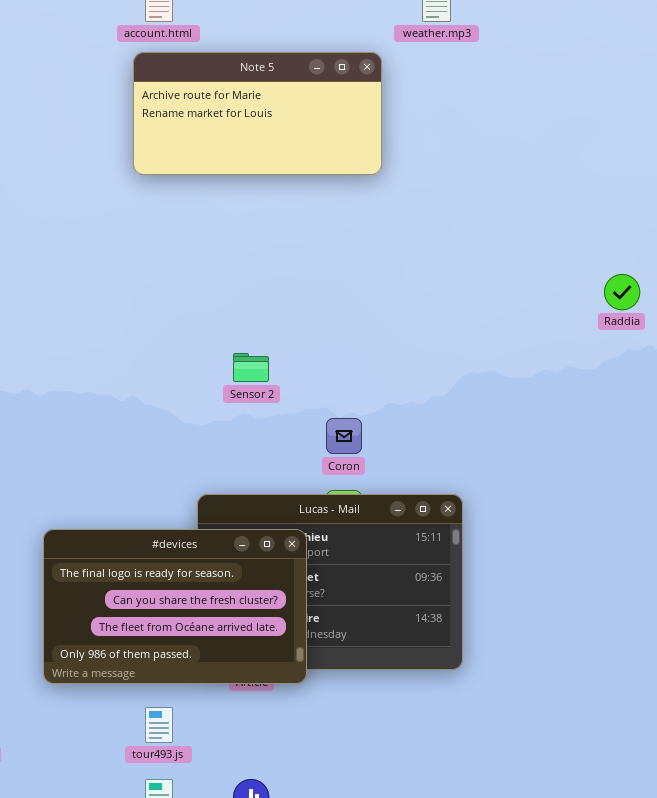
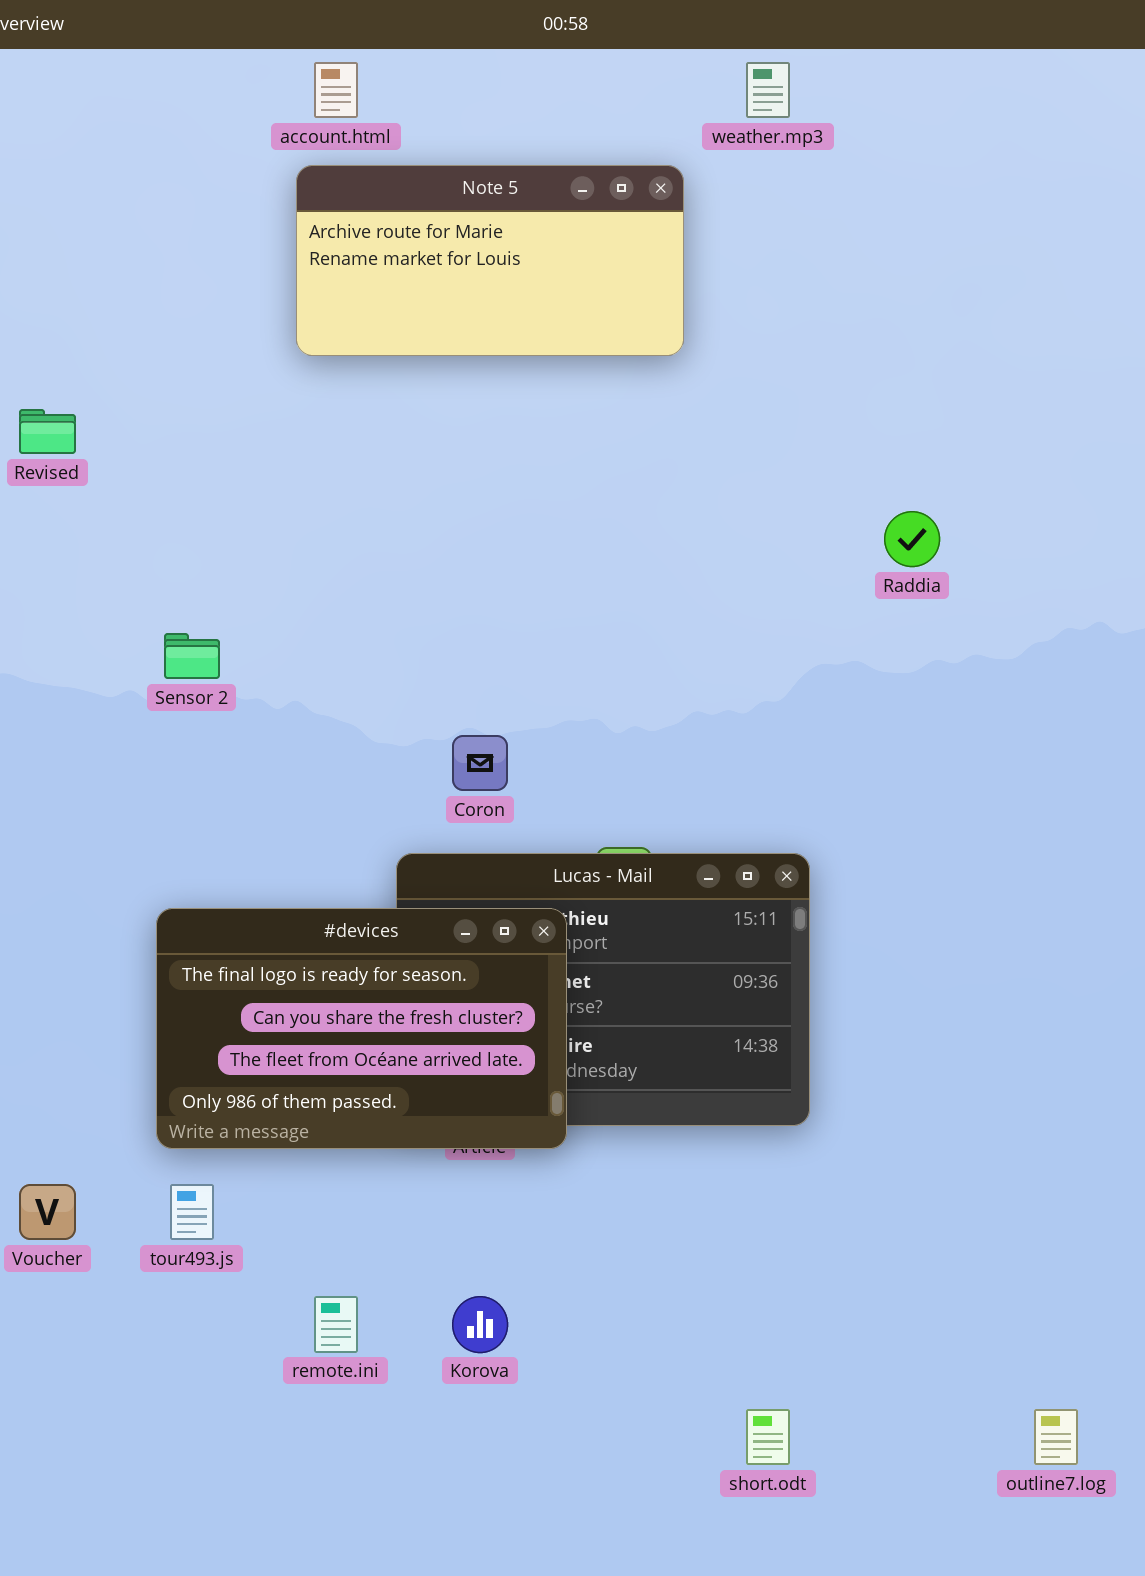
Raddia: [604,274,640,310] -> [884,511,940,567], moved
Sensor 2: [233,353,269,382] -> [164,633,220,679], moved
Coron: [326,418,362,454] -> [452,735,508,791], moved
tour493.js: [145,707,173,743] -> [170,1184,214,1240], moved

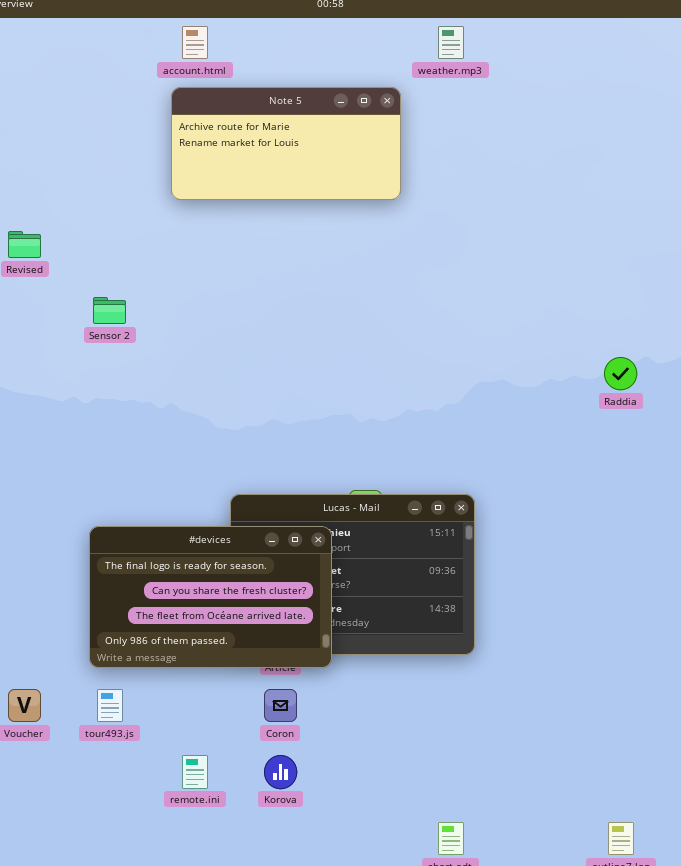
Raddia: [884,511,940,567] -> [604,357,637,390], moved
Sensor 2: [164,633,220,679] -> [93,297,126,324], moved
Coron: [452,735,508,791] -> [264,689,297,722], moved

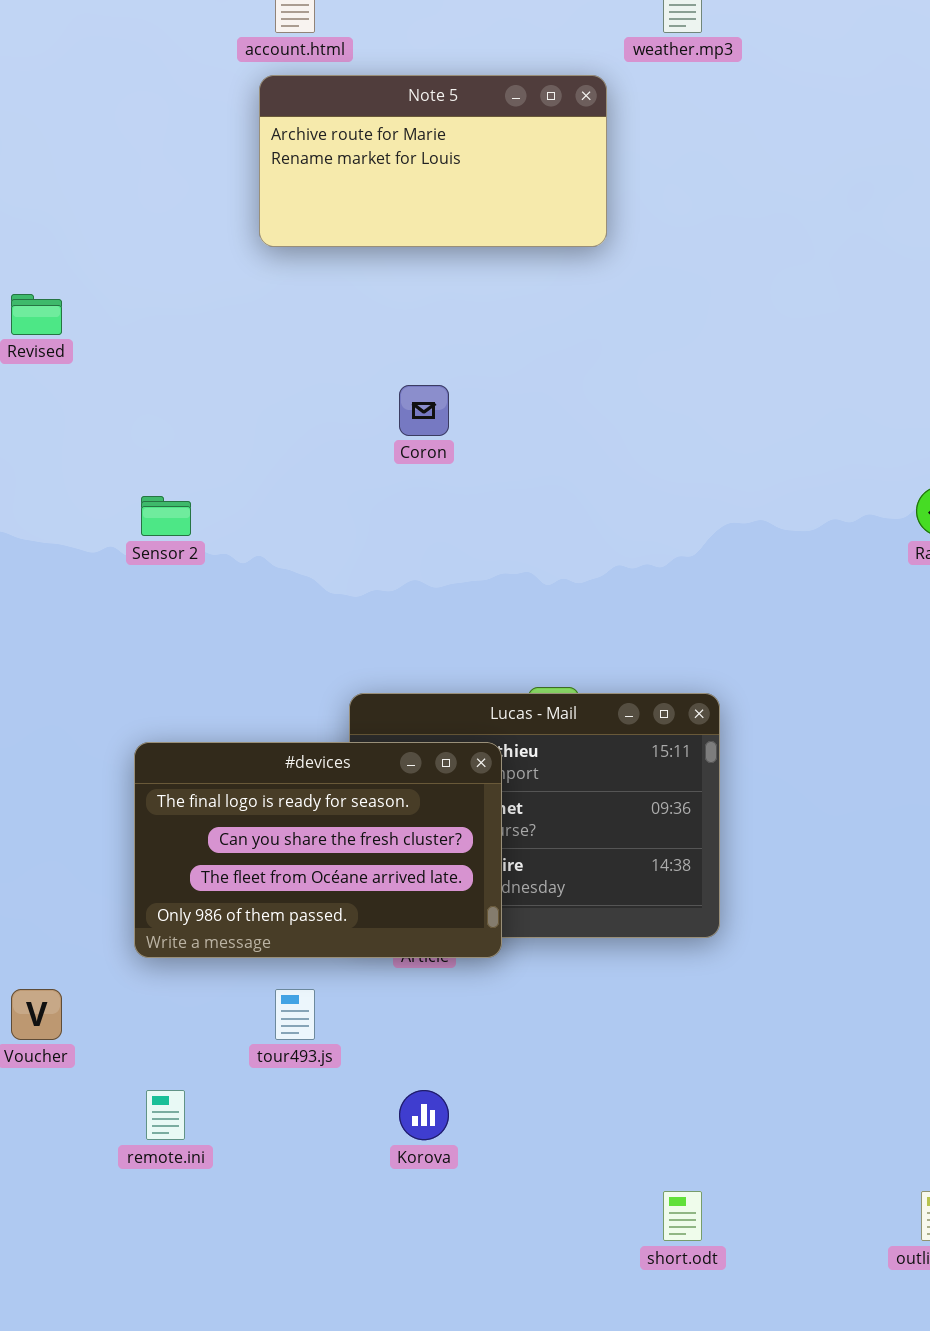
Sensor 2: [93,297,126,324] -> [141,496,191,536], moved
tour493.js: [97,689,123,722] -> [275,989,315,1040], moved
Coron: [264,689,297,722] -> [399,385,449,436], moved
remote.ini: [182,755,208,789] -> [146,1090,185,1140], moved

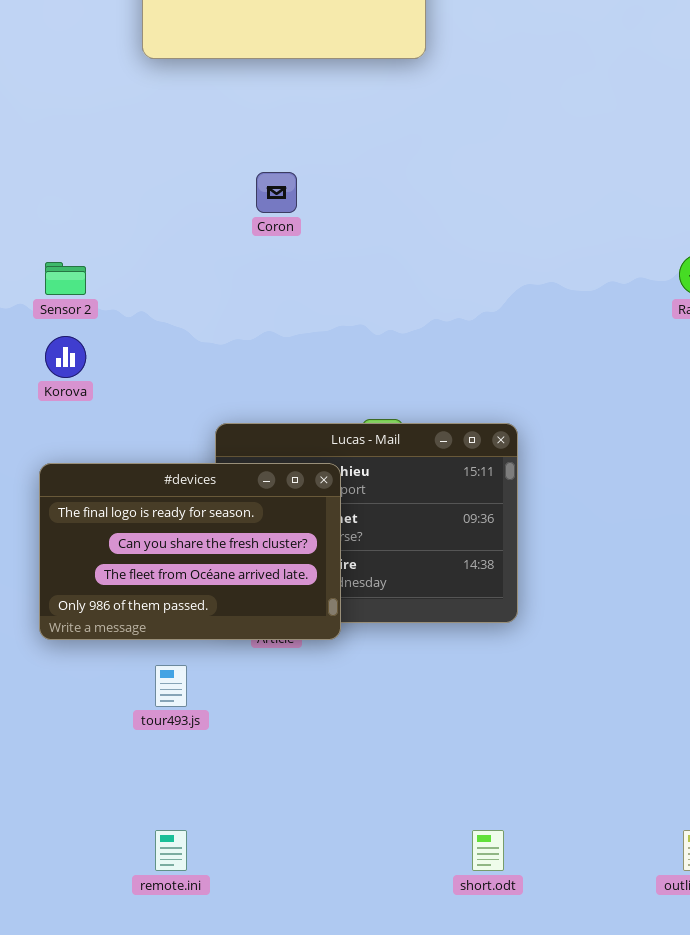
remote.ini: [146,1090,185,1140] -> [155,830,187,871], moved
Korova: [399,1090,449,1140] -> [45,336,86,378], moved

